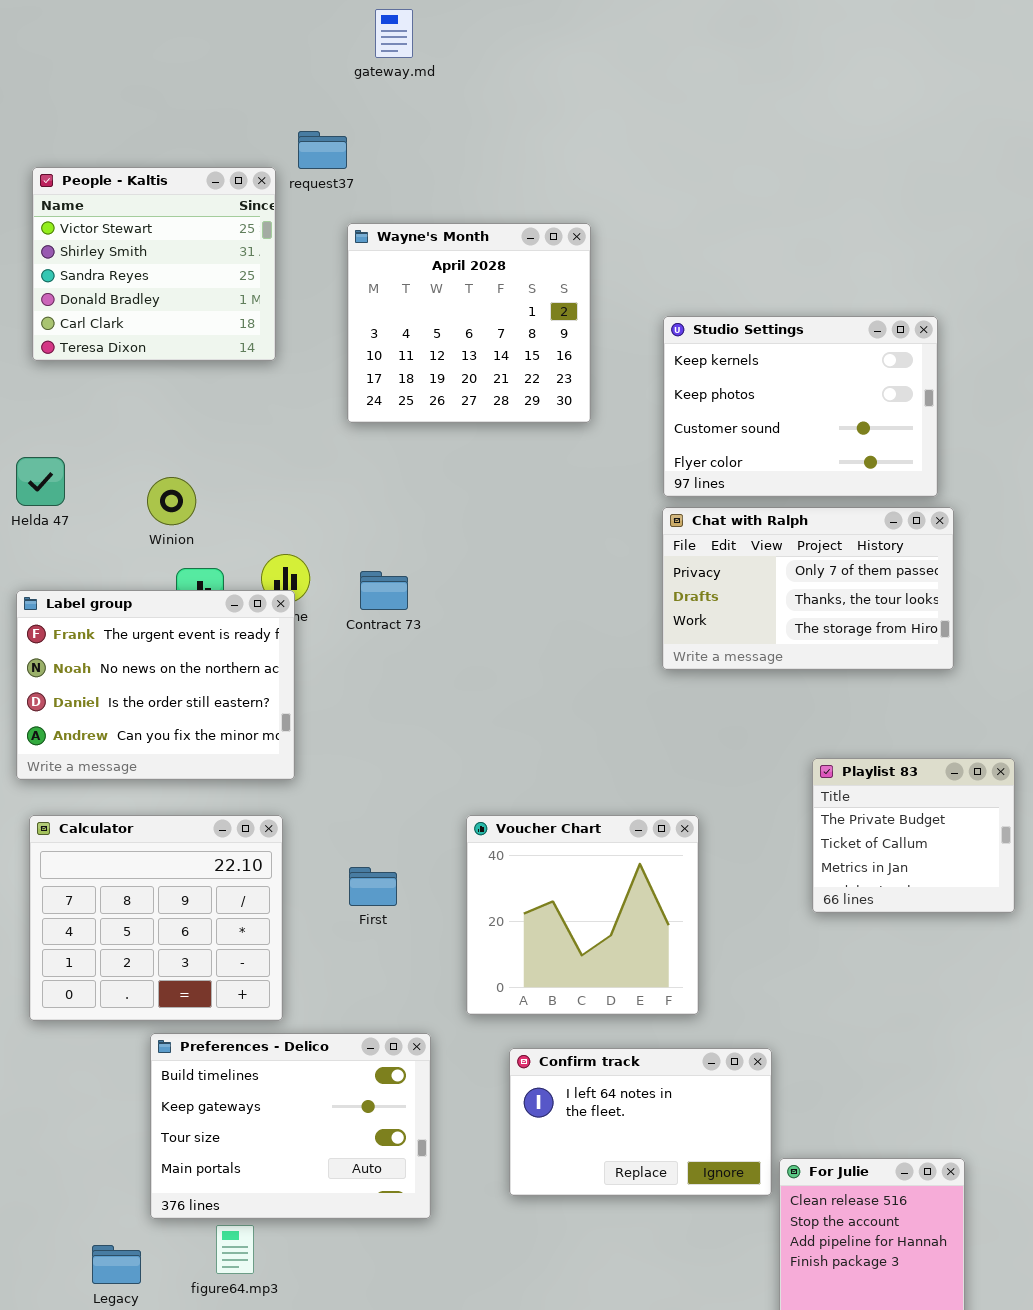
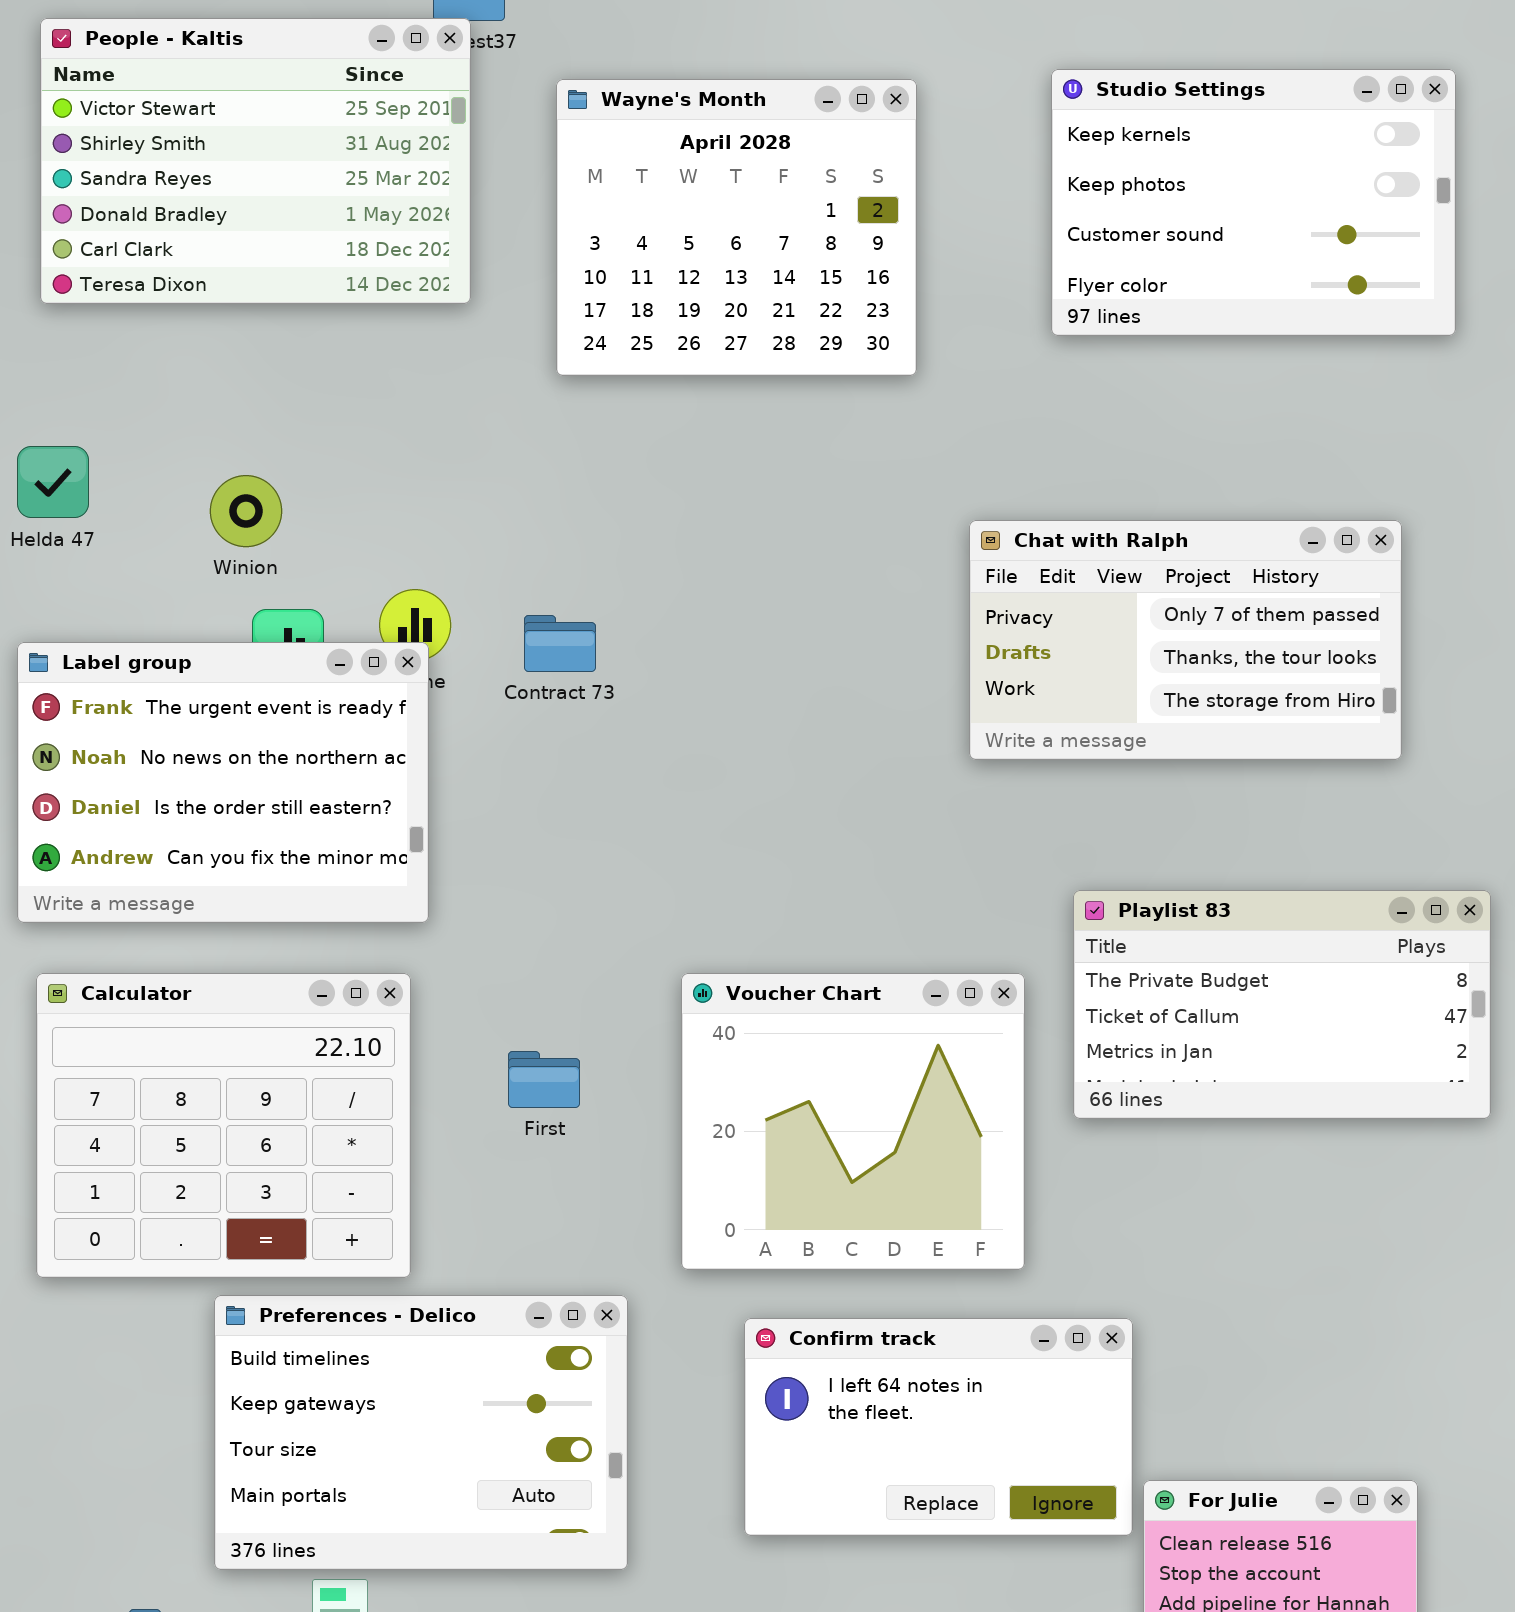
People - Kaltis: [32,167,276,361] -> [40,18,471,304], resized
Wayne's Month: [347,223,591,423] -> [556,79,917,376], moved
Studio Settings: [663,316,938,497] -> [1051,69,1456,336], moved
Playlist 83: [812,758,1015,913] -> [1073,890,1491,1119], resized

